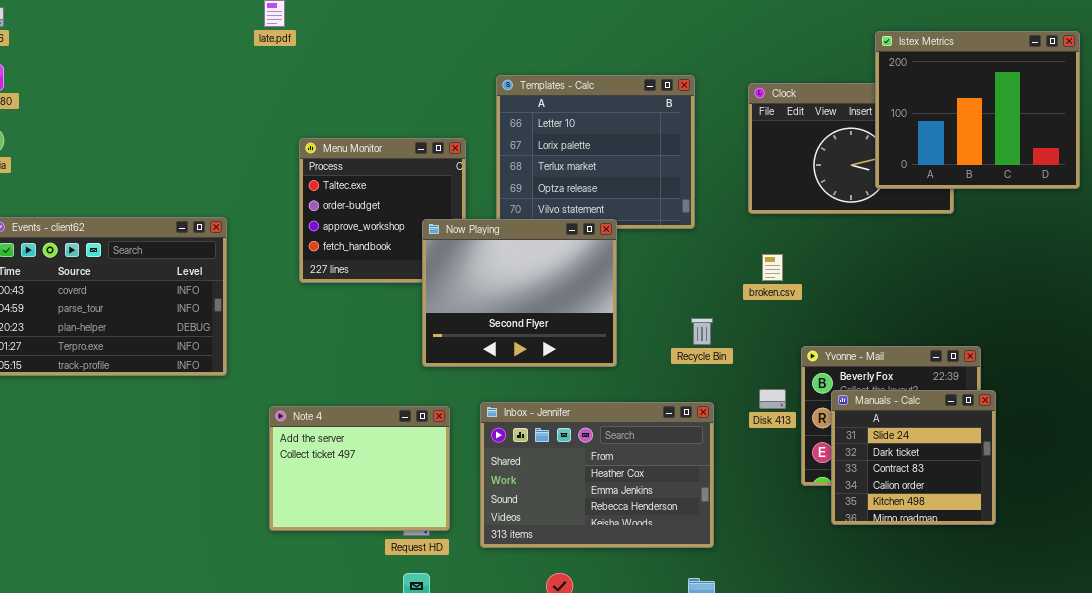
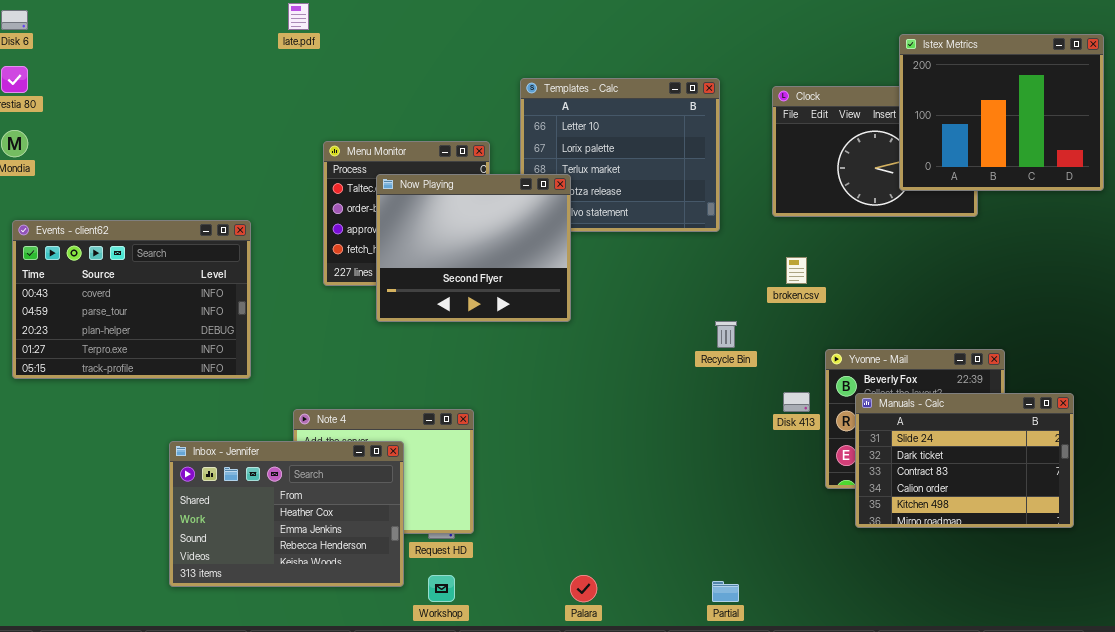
Now Playing: [422,219,617,367] -> [376,174,571,322], moved
Manuals - Calc: [831,390,996,525] -> [855,393,1074,528], resized
Inbox - Jennifer: [480,402,714,548] -> [169,441,404,587], moved

